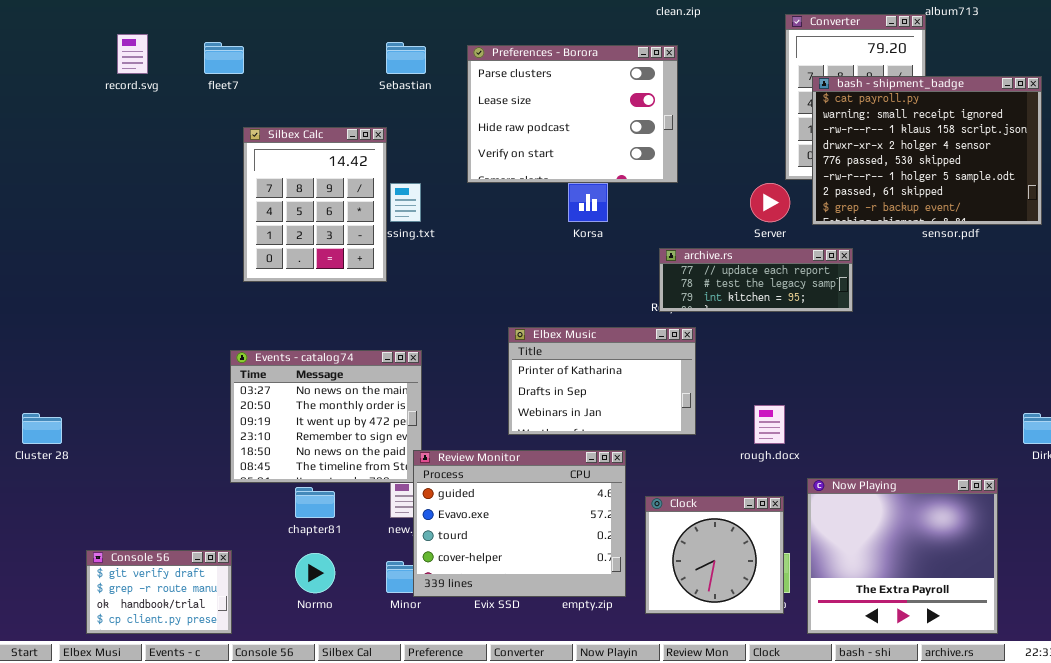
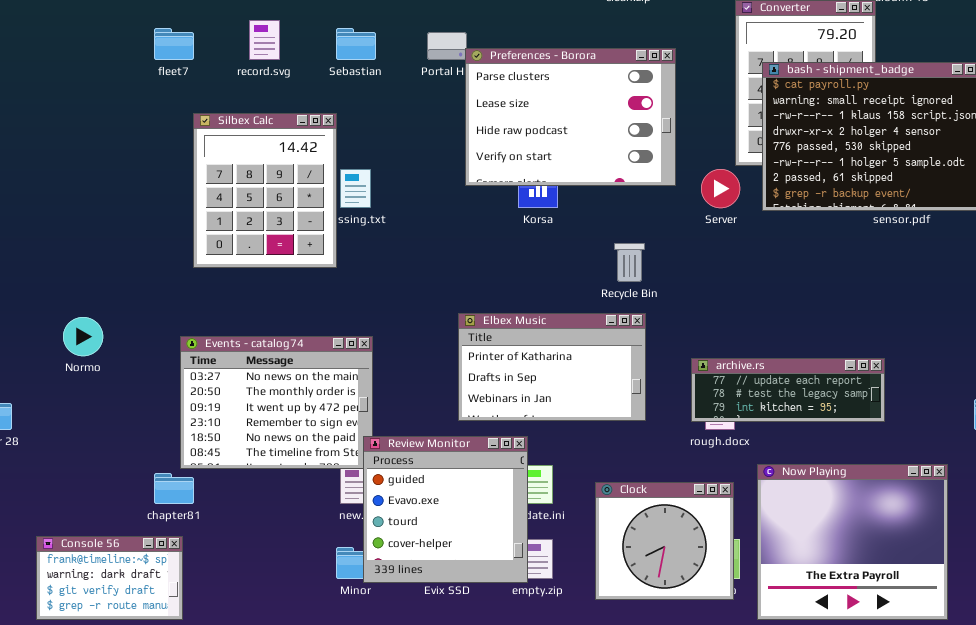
record.svg: [117,34,148,74] -> [249,20,280,60], moved
Preferences - Borora: [467,45,678,183] -> [465,48,676,186], moved
archive.rs: [659,248,853,312] -> [691,358,885,422], moved
Review Monitor: [413,450,626,597] -> [363,436,528,583], resized
chapter81: [295,487,335,518] -> [154,473,194,504], moved
Console 56: [86,550,232,634] -> [36,536,183,620], scrolled up 2 rows
Normo: [295,553,335,593] -> [63,317,103,356], moved

